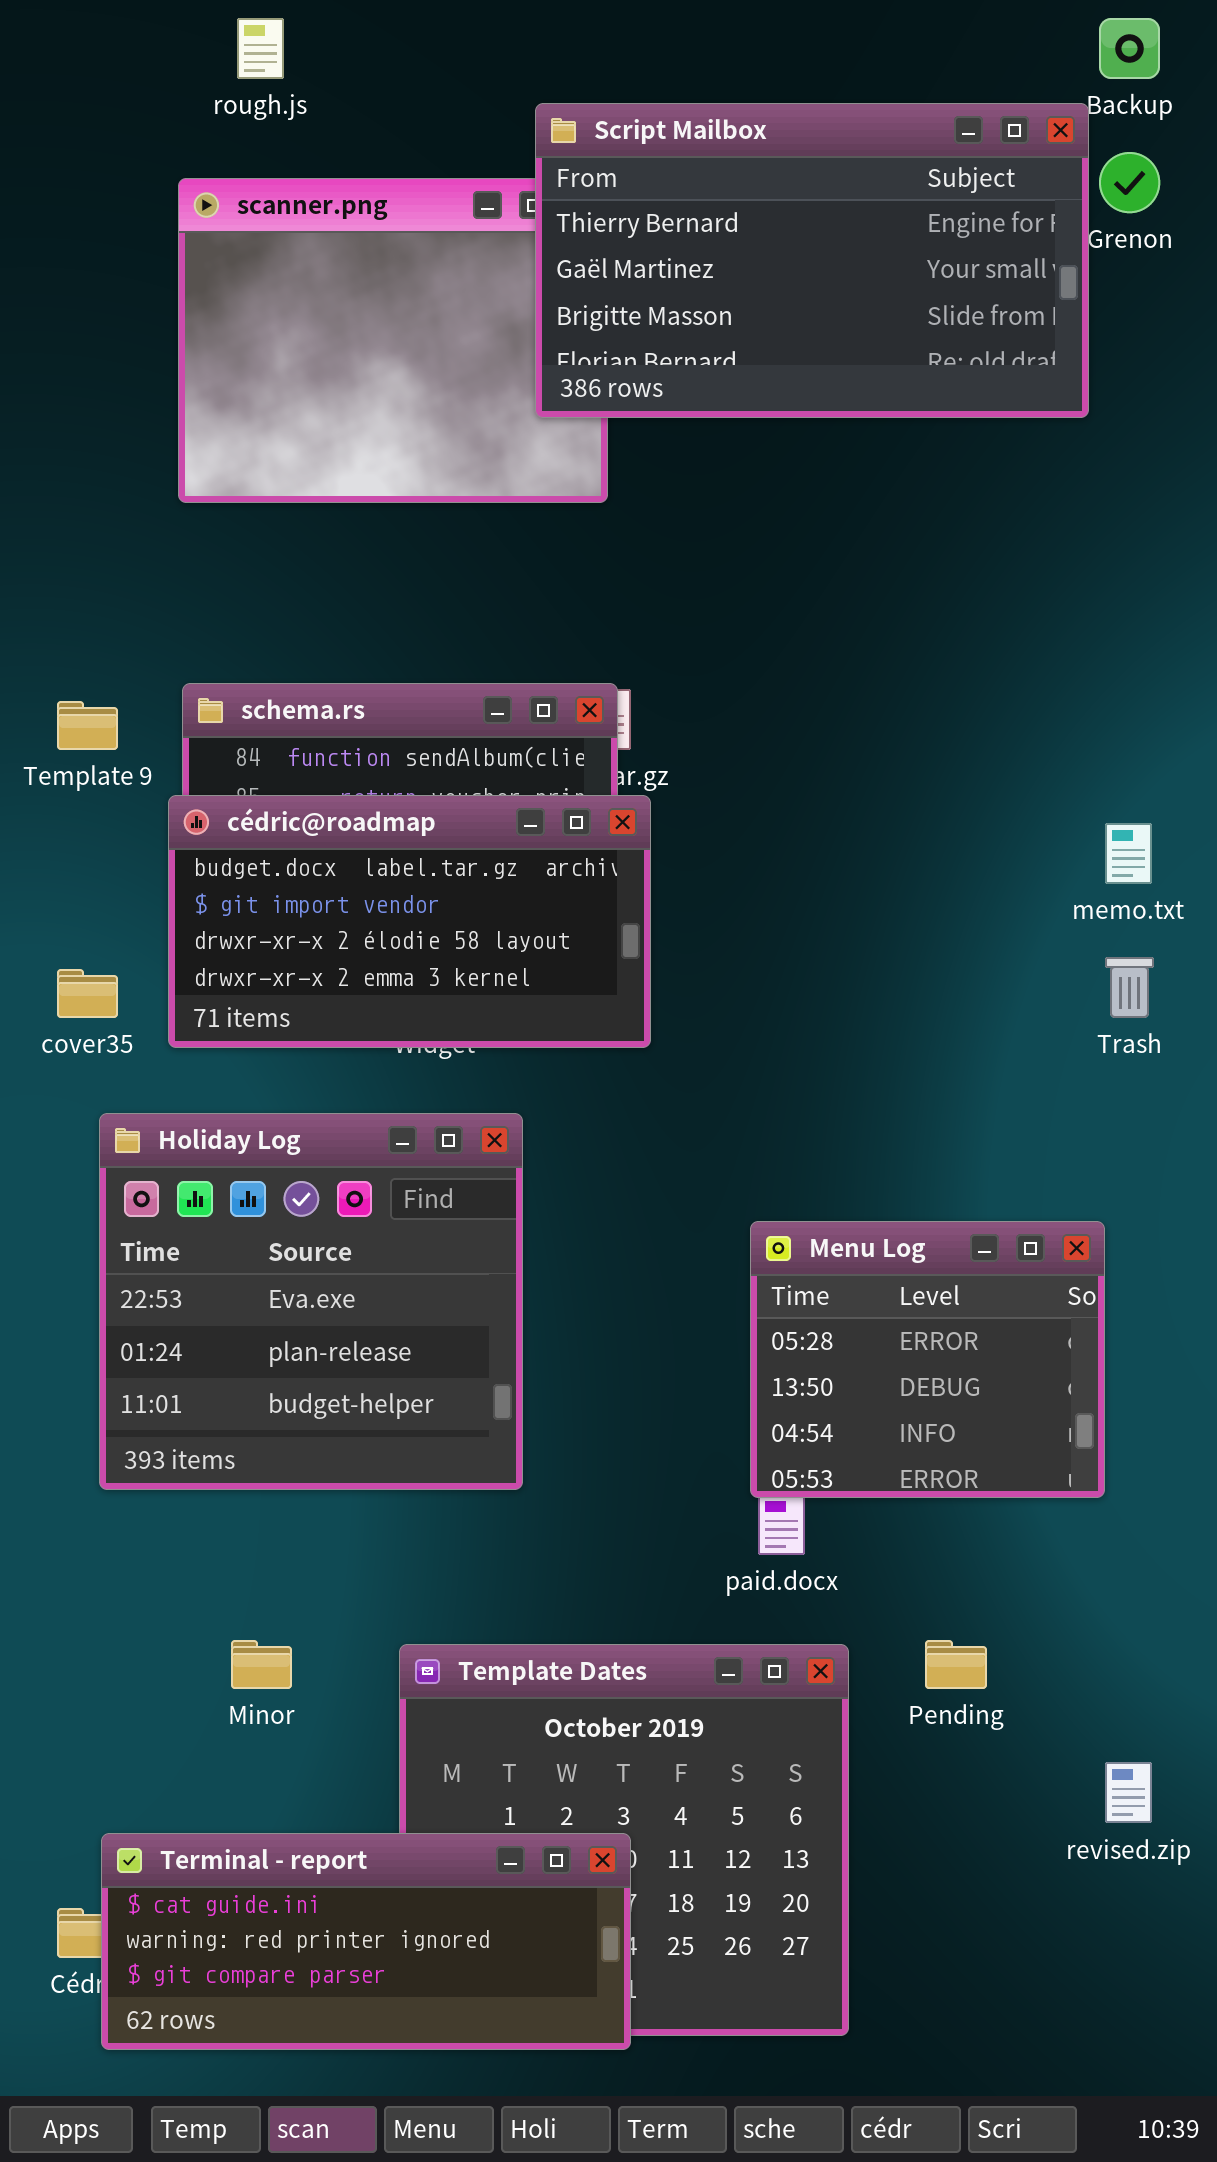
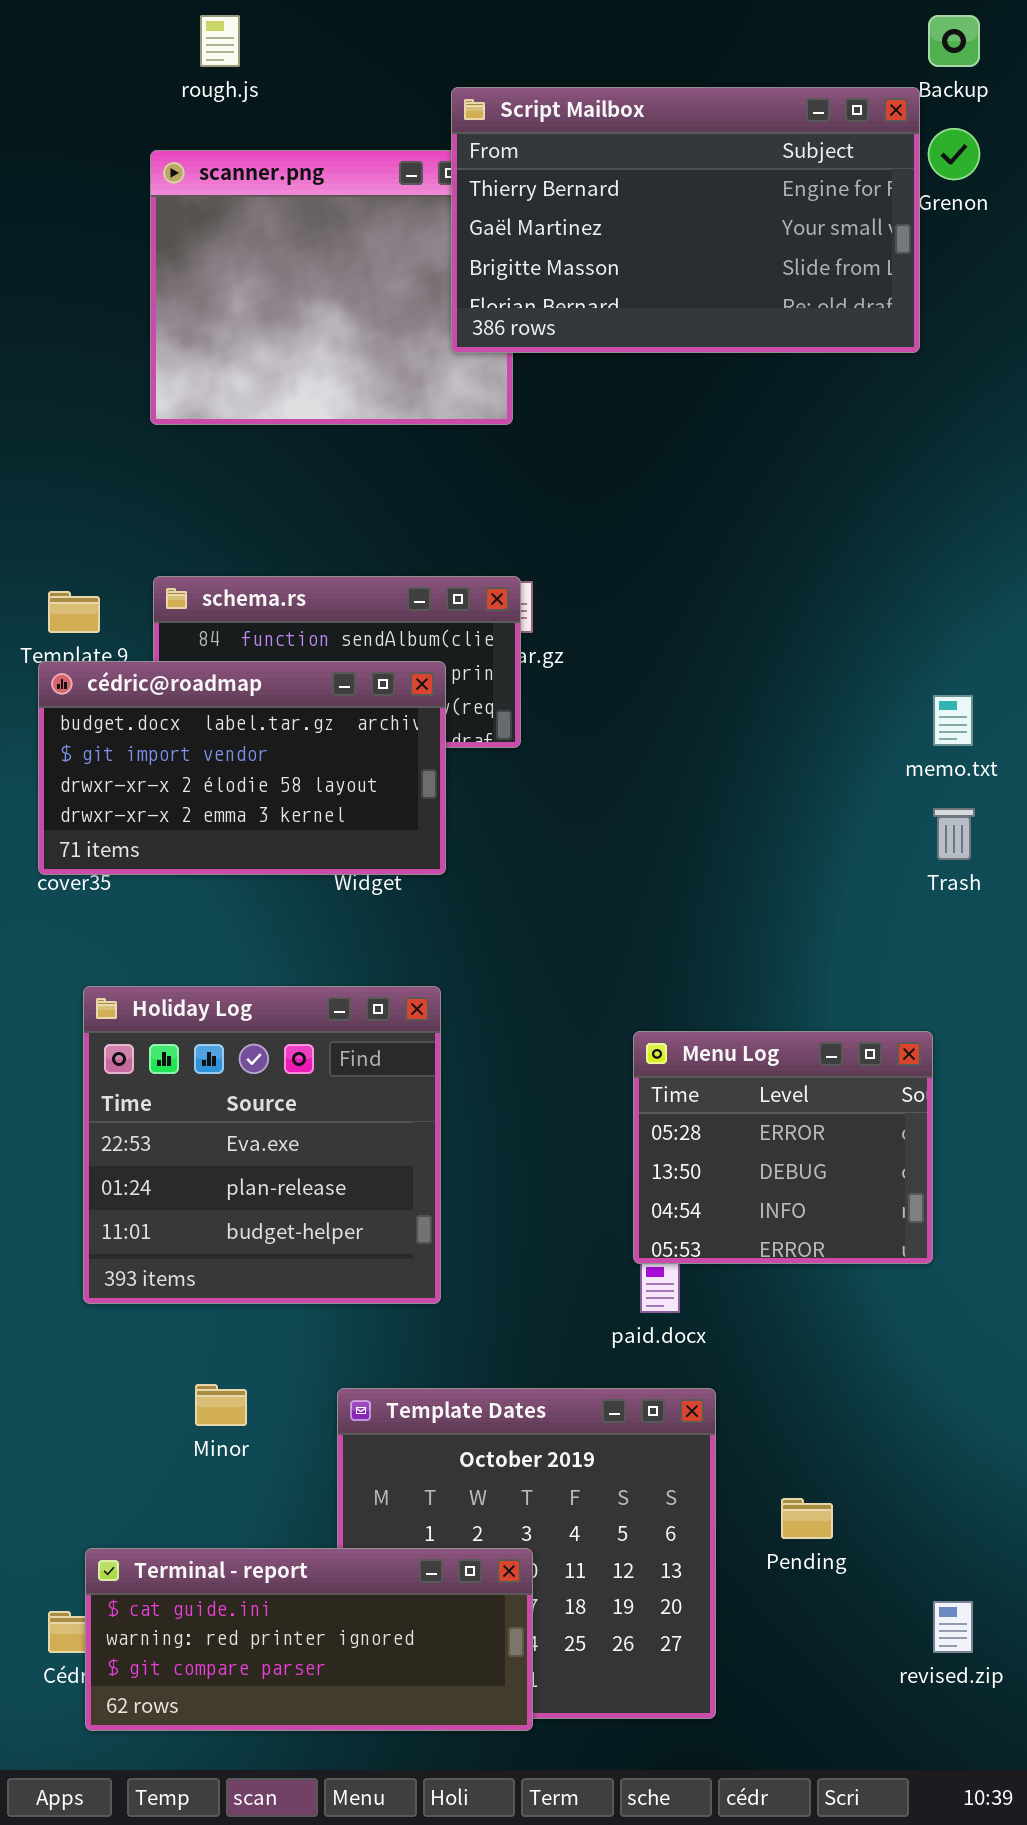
cédric@roadmap: [168,795,651,1048] -> [38,661,446,875], moved
Holiday Log: [99,1113,523,1490] -> [83,986,441,1304], moved
Pending: [925,1640,987,1689] -> [781,1498,833,1539], moved
revised.zip: [1105,1762,1152,1823] -> [933,1601,973,1653], moved

